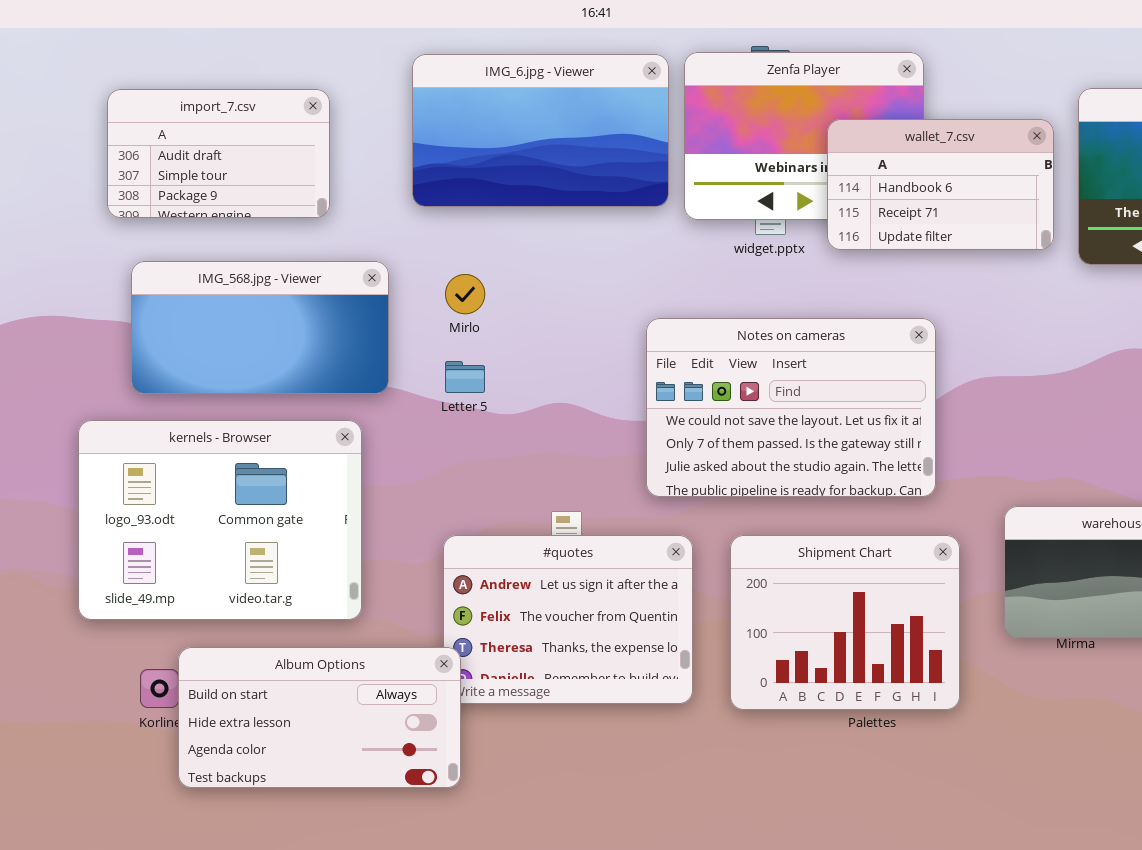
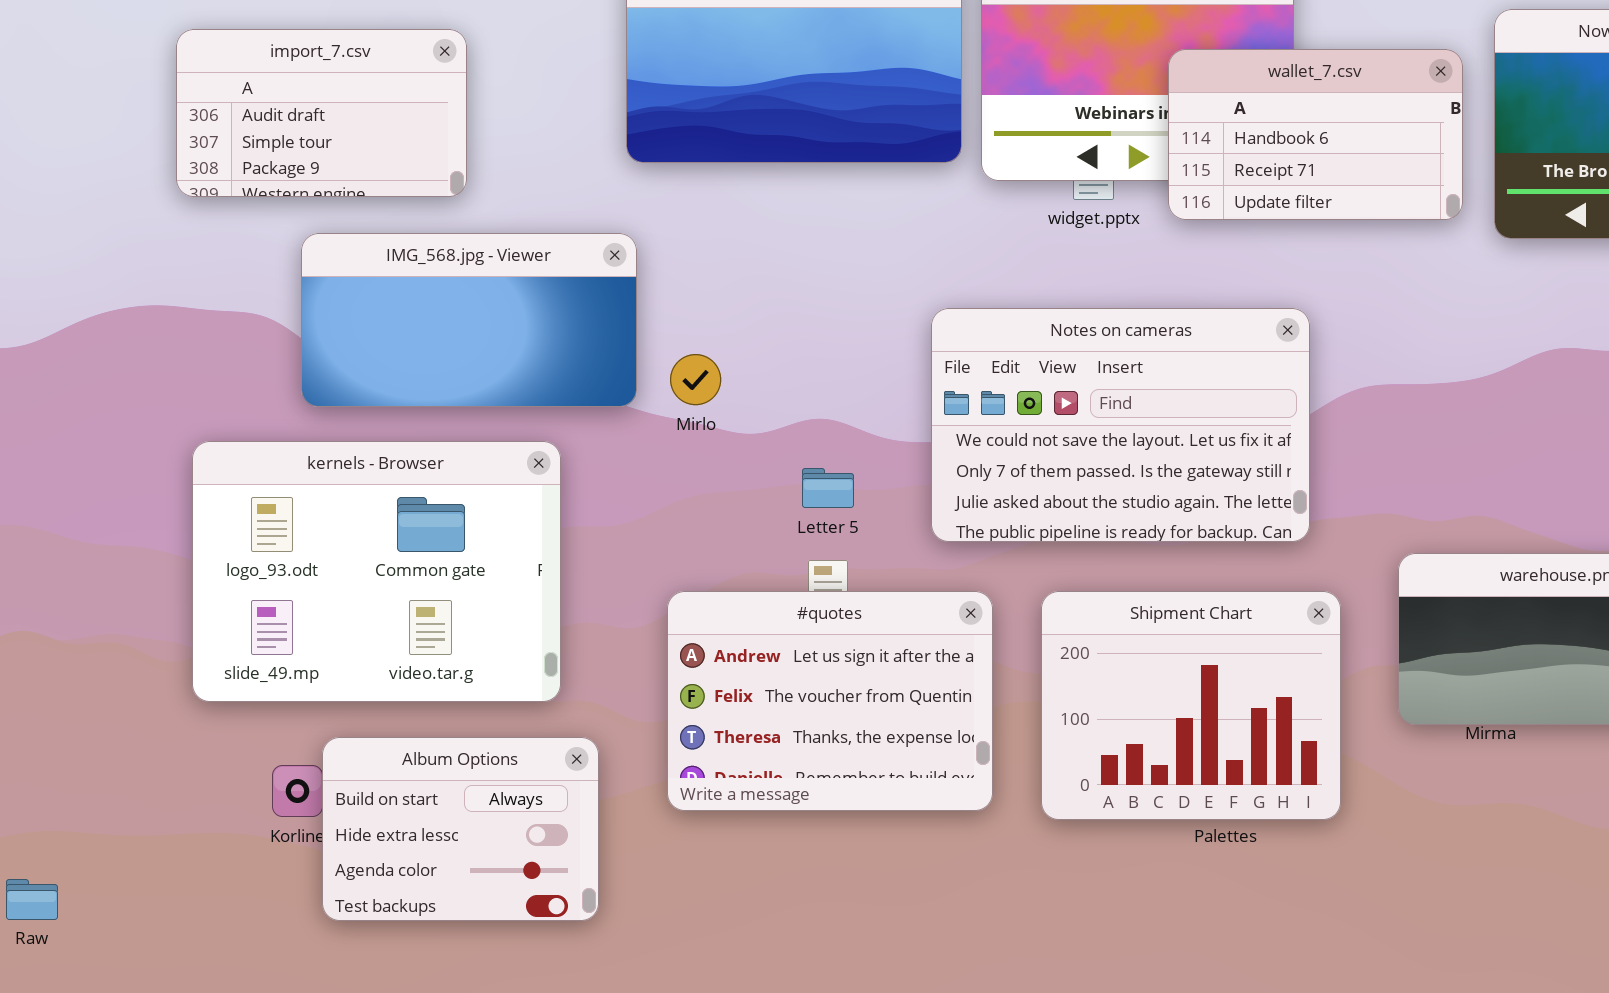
import_7.csv: [107,89,330,218] -> [176,29,467,197], moved
IMG_568.jpg - Viewer: [131,261,389,394] -> [301,233,637,407], moved
Mirlo: [445,274,485,314] -> [670,354,721,405], moved
Letter 5: [445,361,485,393] -> [802,468,854,508], moved
Album Options: [178,647,461,788] -> [322,737,599,921], resized

